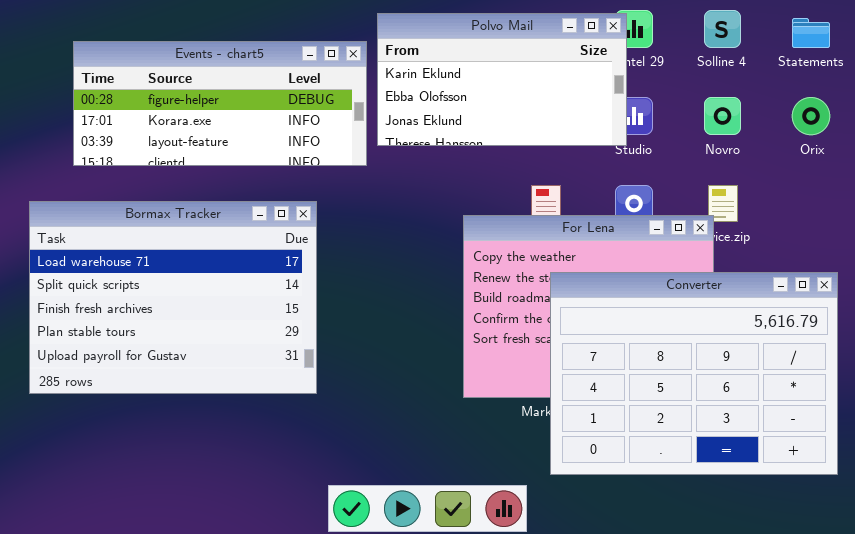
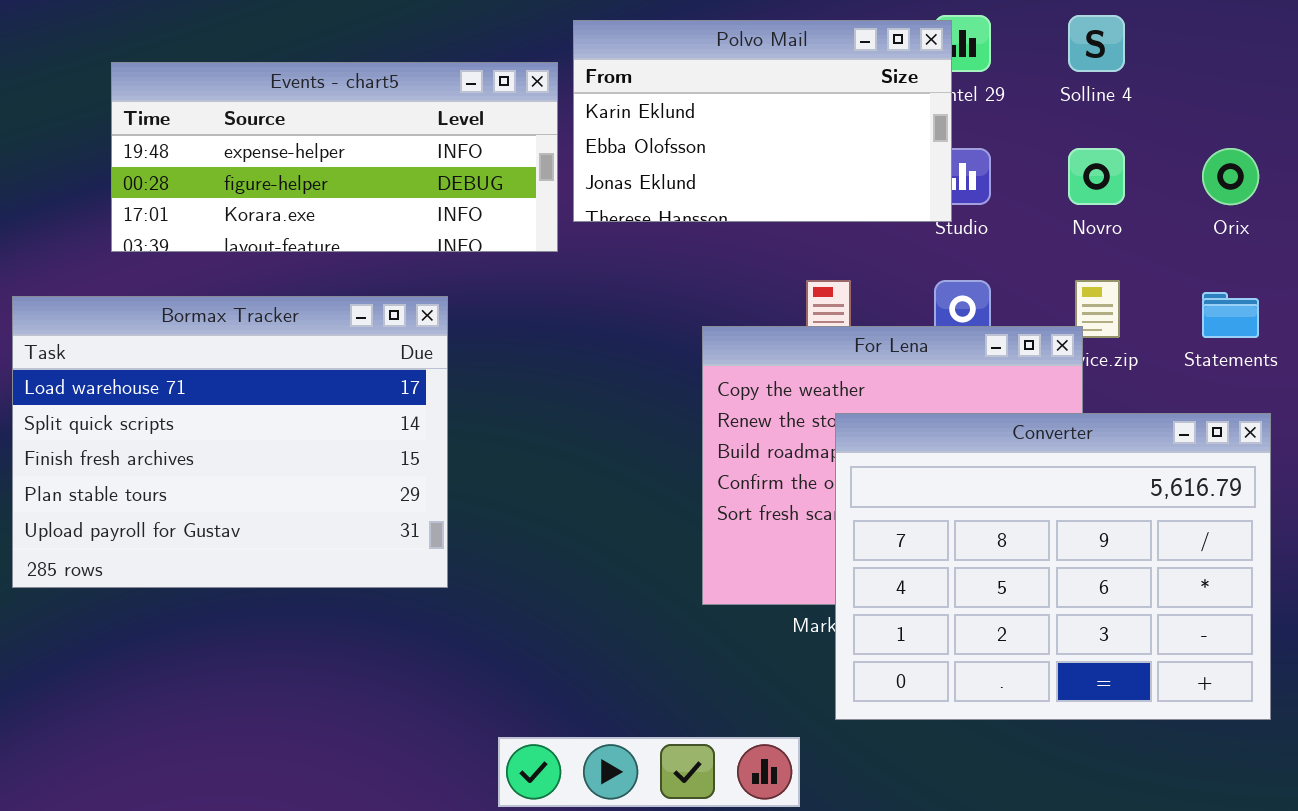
Statements: [792,18,830,48] -> [1202,292,1259,338], moved
Events - chart5: [73,41,367,166] -> [111,62,558,252], scrolled up 1 row
Bormax Tracker: [29,201,317,394] -> [12,296,448,588], moved

